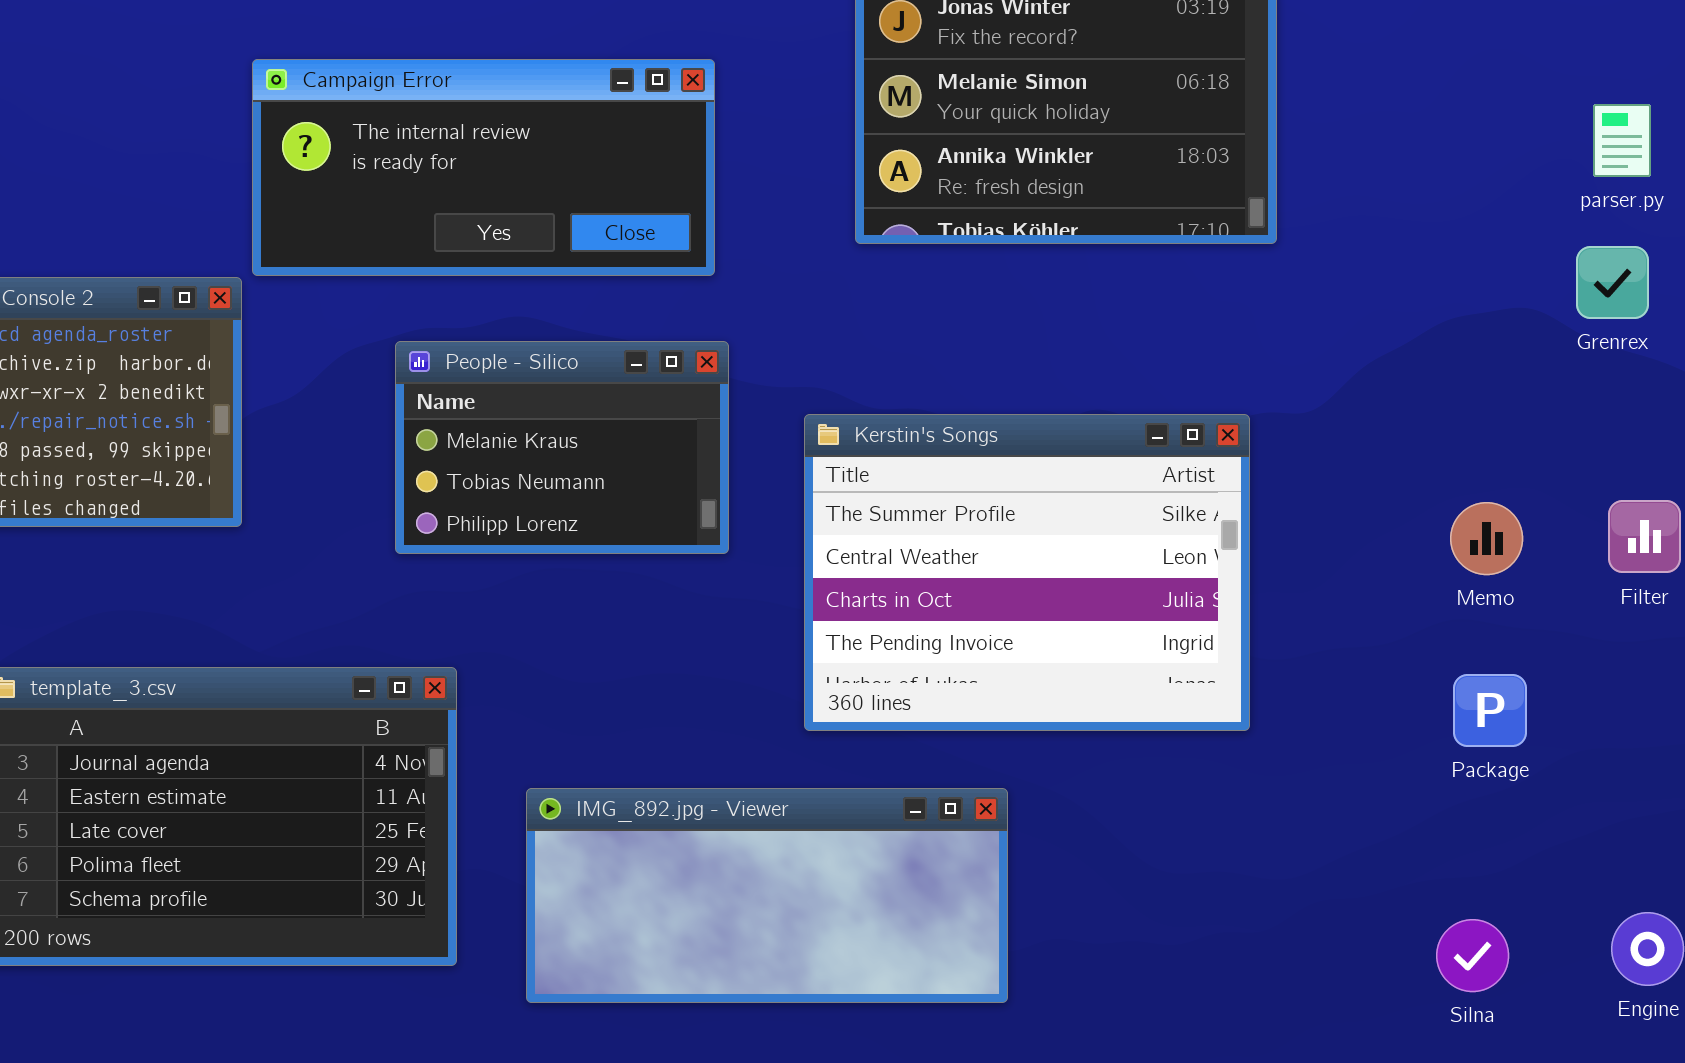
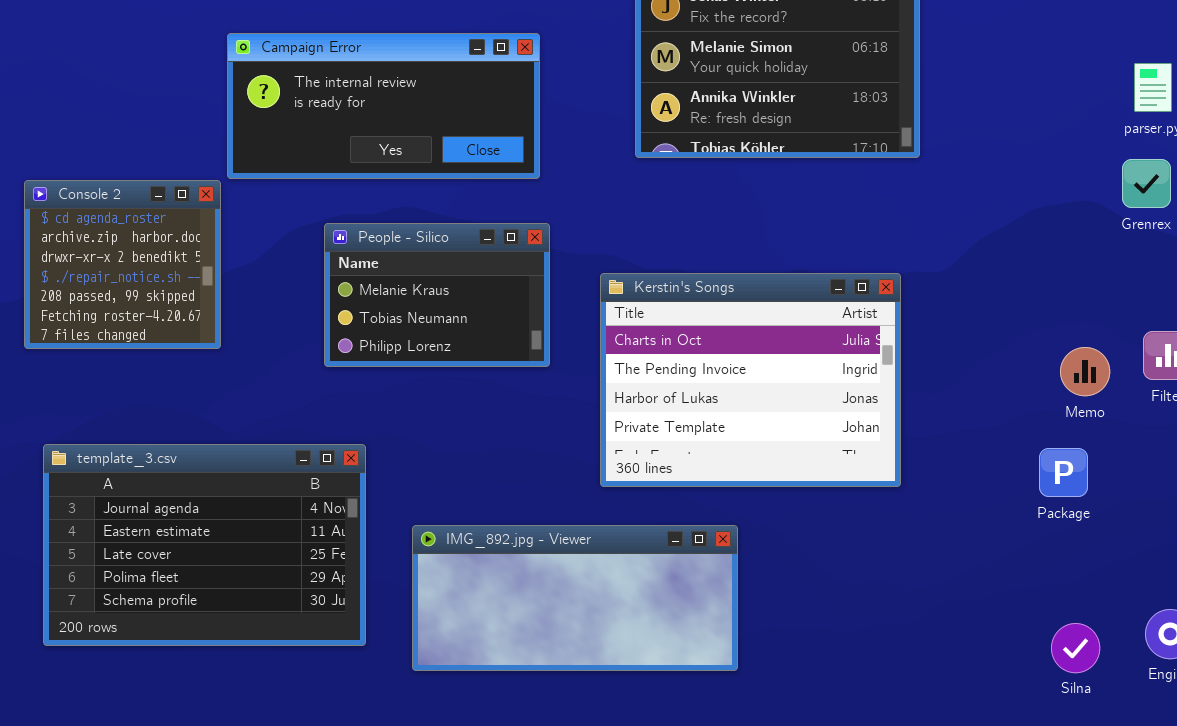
Kerstin's Songs: [804,414,1250,731] -> [600,273,901,487], scrolled down 2 rows
Memo: [1450,502,1523,575] -> [1060,347,1110,396], moved
Silna: [1436,919,1509,992] -> [1051,623,1100,673], moved

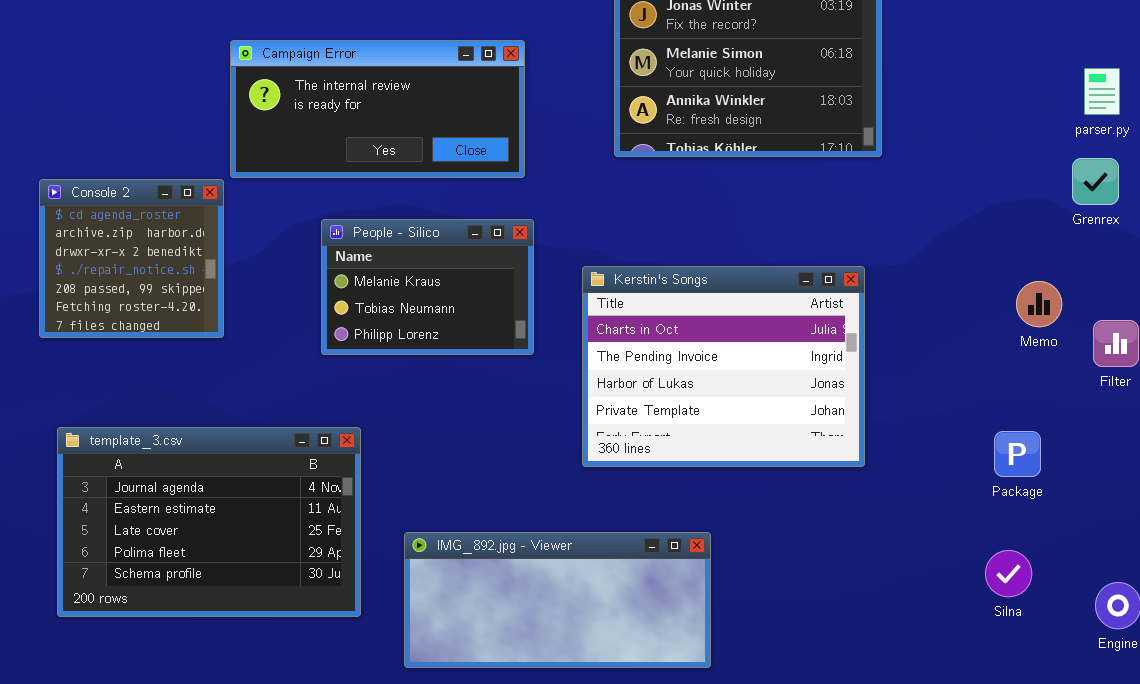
Memo: [1060,347,1110,396] -> [1016,281,1062,327], moved
IMG_892.jpg - Viewer: [412,525,738,671] -> [404,532,711,668], moved
Silna: [1051,623,1100,673] -> [985,550,1032,597], moved

